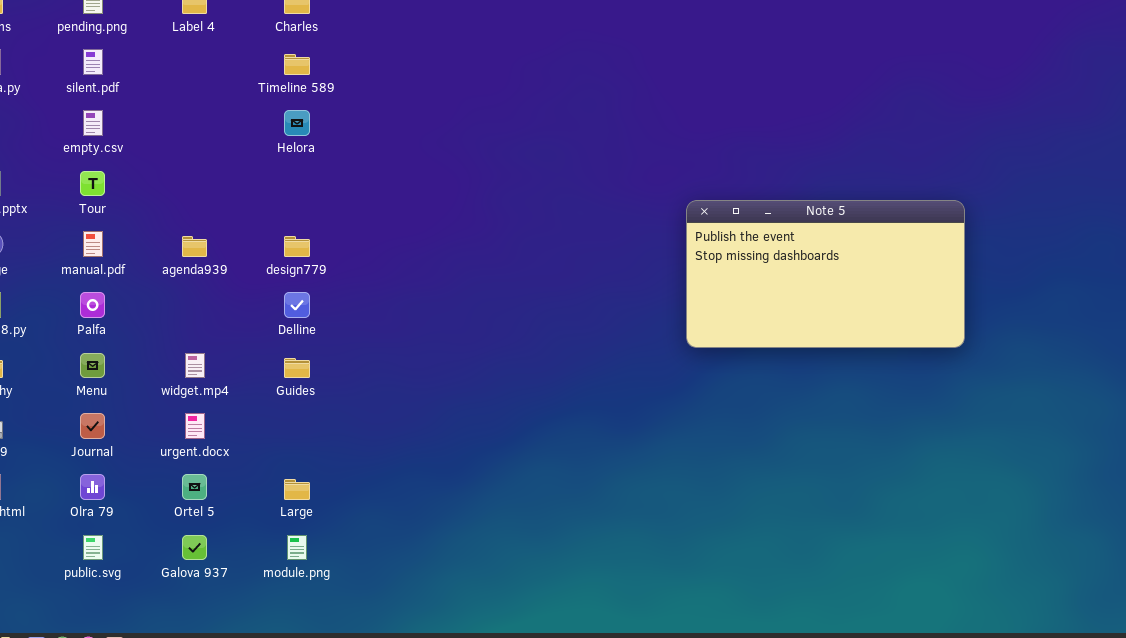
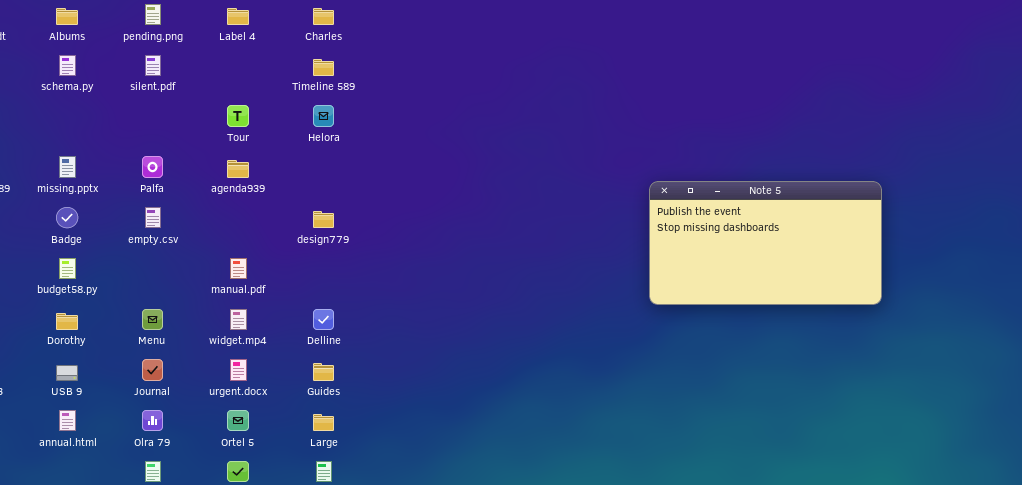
empty.csv: [83,110,103,136] -> [145,207,161,228], moved
Tour: [80,171,105,196] -> [227,105,249,127], moved
manual.pdf: [83,231,103,257] -> [230,258,247,279], moved
agenda939: [182,236,207,257] -> [227,160,249,178], moved
Palfa: [80,292,105,318] -> [142,156,163,178], moved
Delline: [284,292,310,318] -> [313,309,334,330], moved
Guides: [284,358,310,378] -> [313,363,334,381], moved

